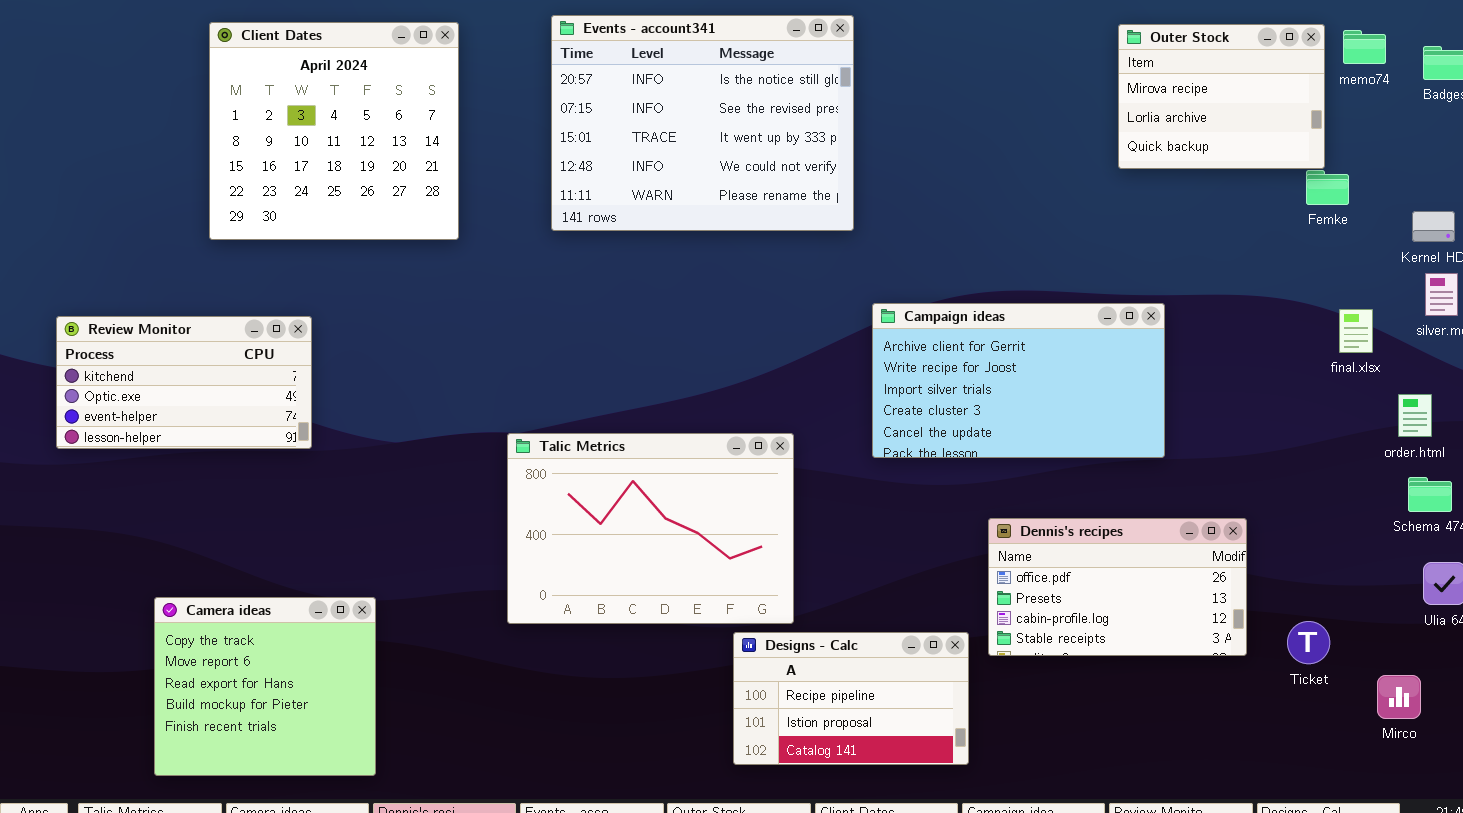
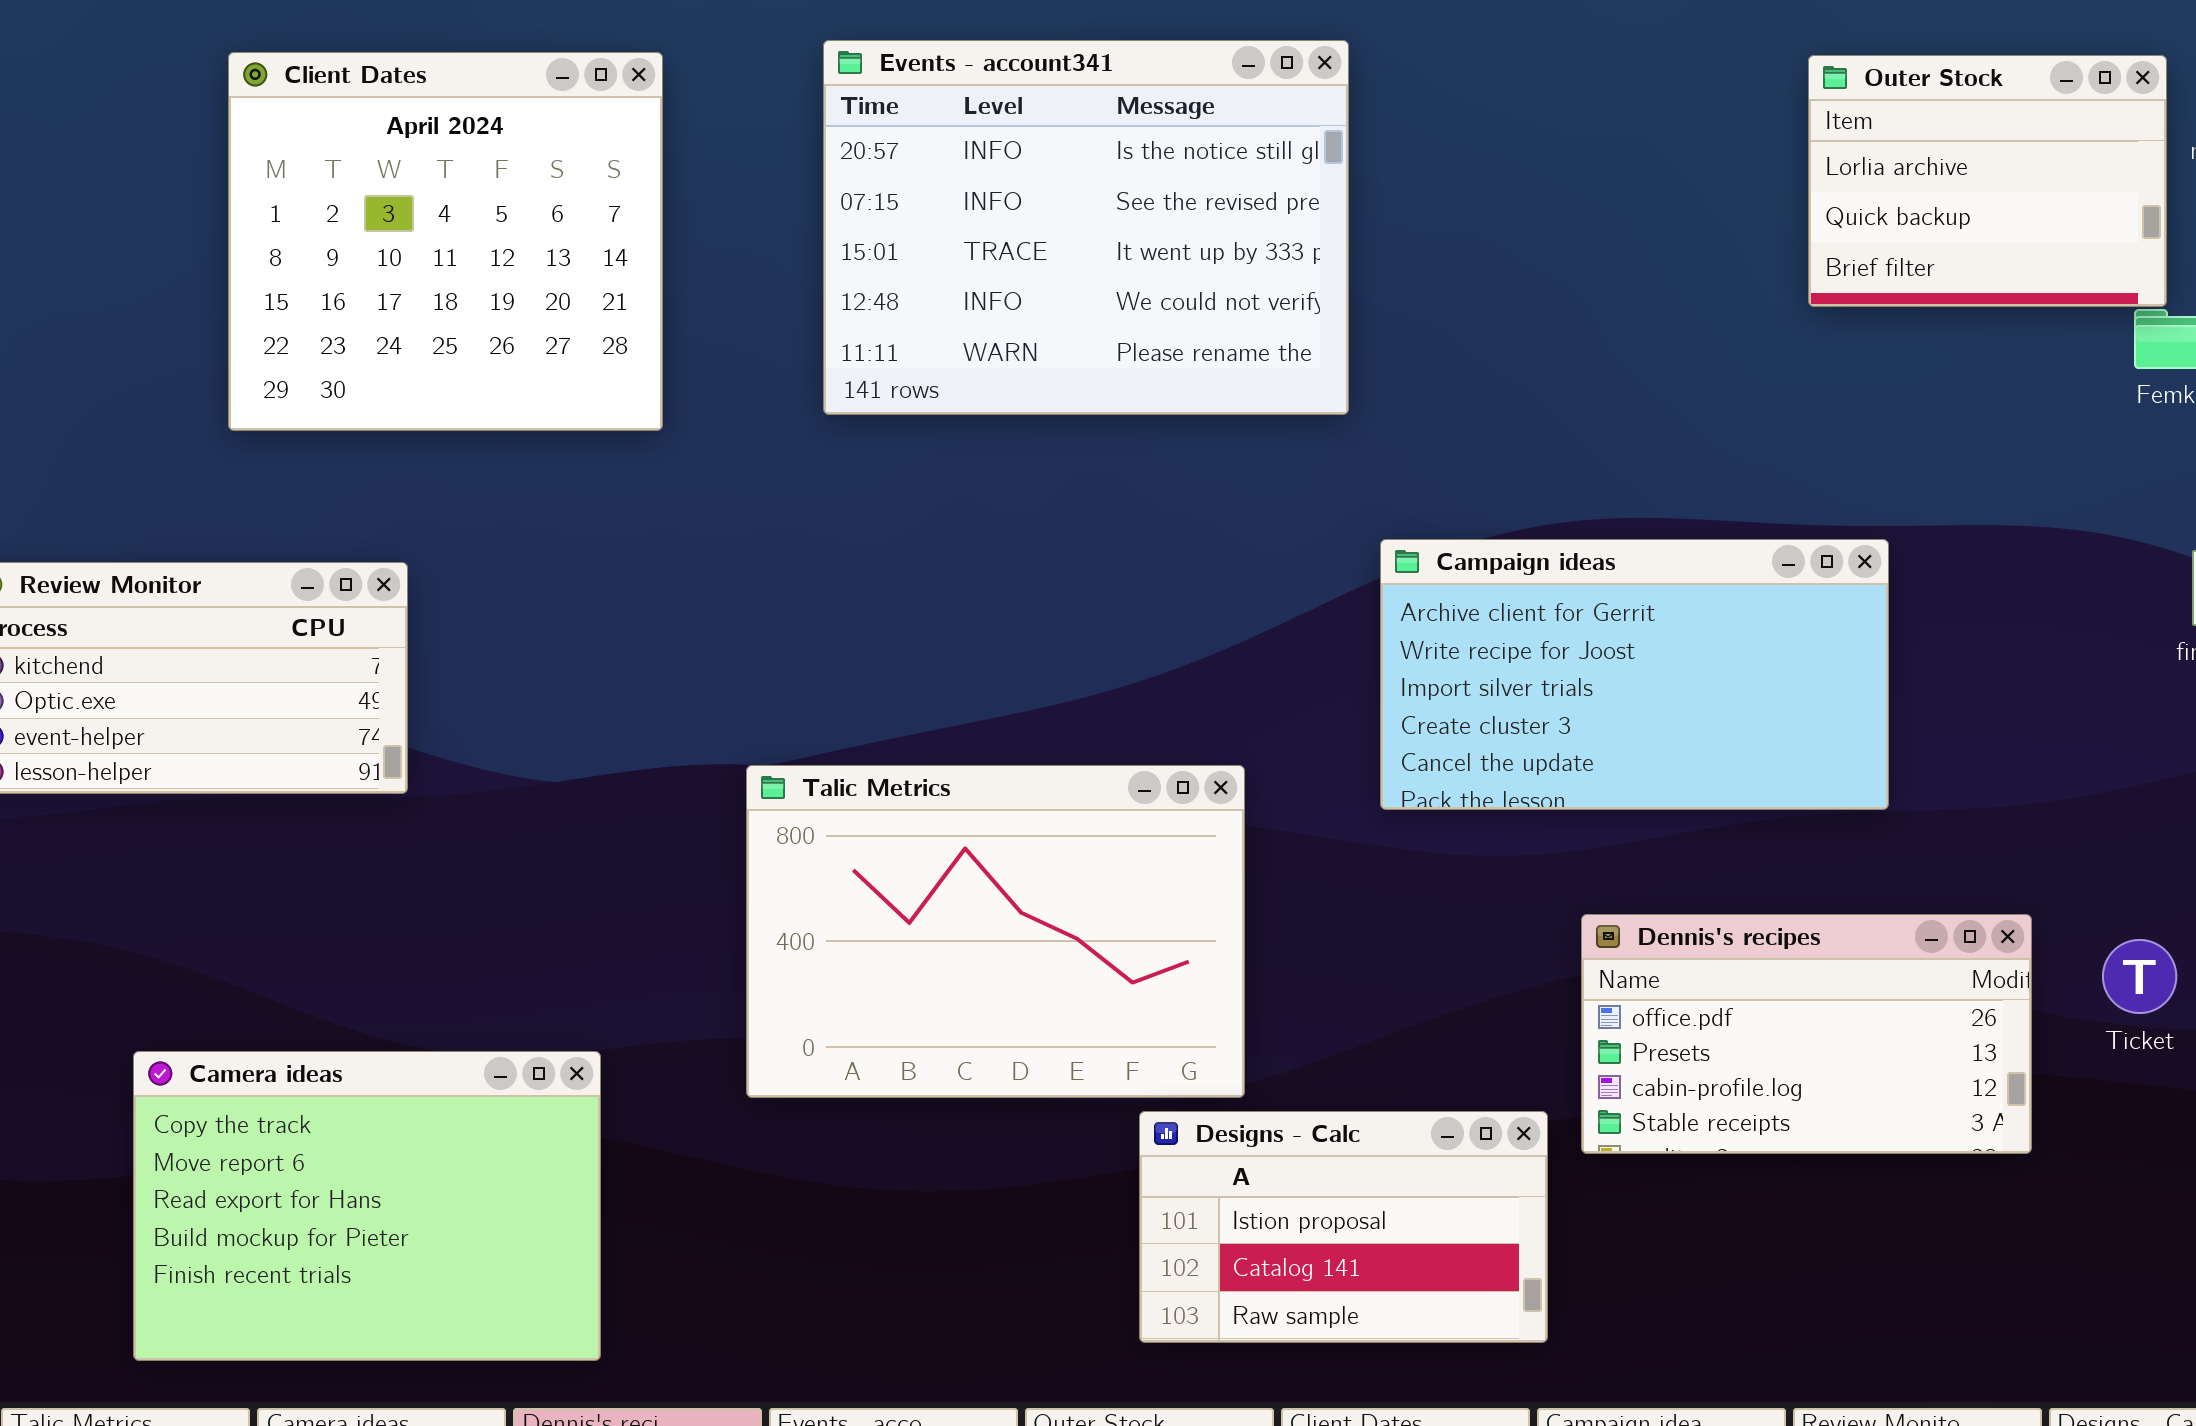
Outer Stock: [1118,24,1325,169] -> [1808,55,2167,307], scrolled down 1 row
Camera ideas: [154,597,376,776] -> [133,1051,601,1361], resized
Ticket: [1287,621,1330,664] -> [2102,939,2177,1014], moved
Designs - Calc: [733,632,969,765] -> [1139,1111,1548,1343], scrolled down 1 row

